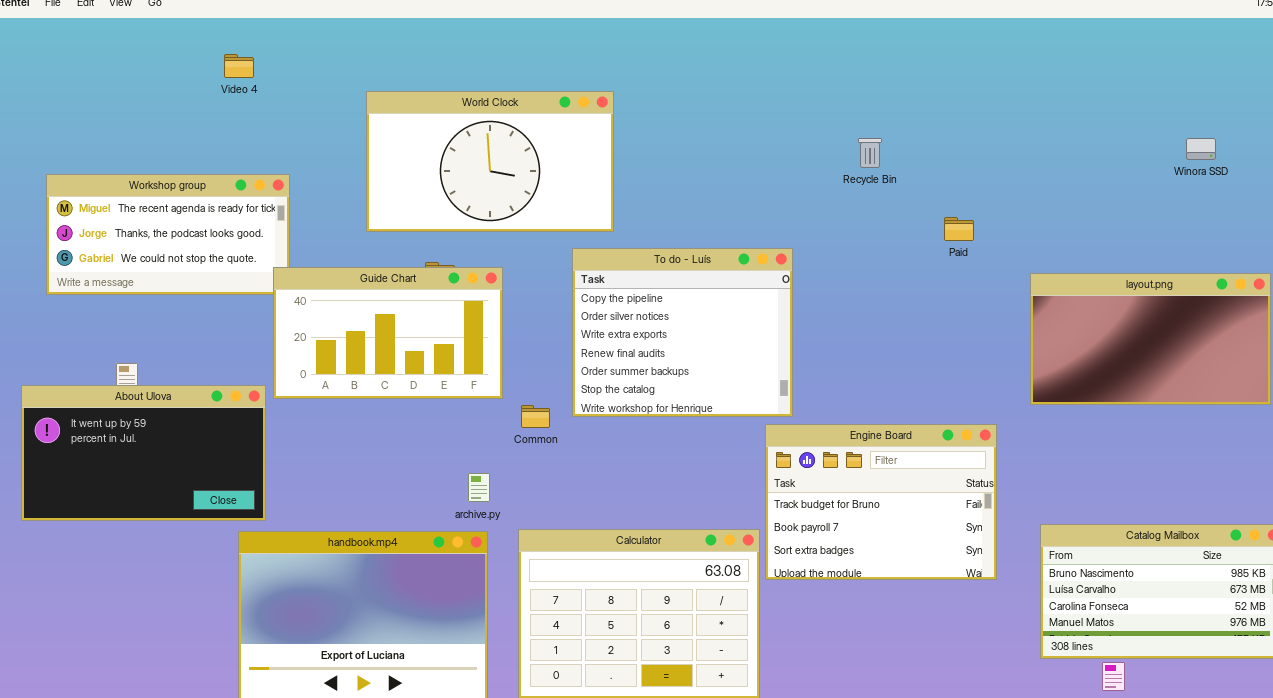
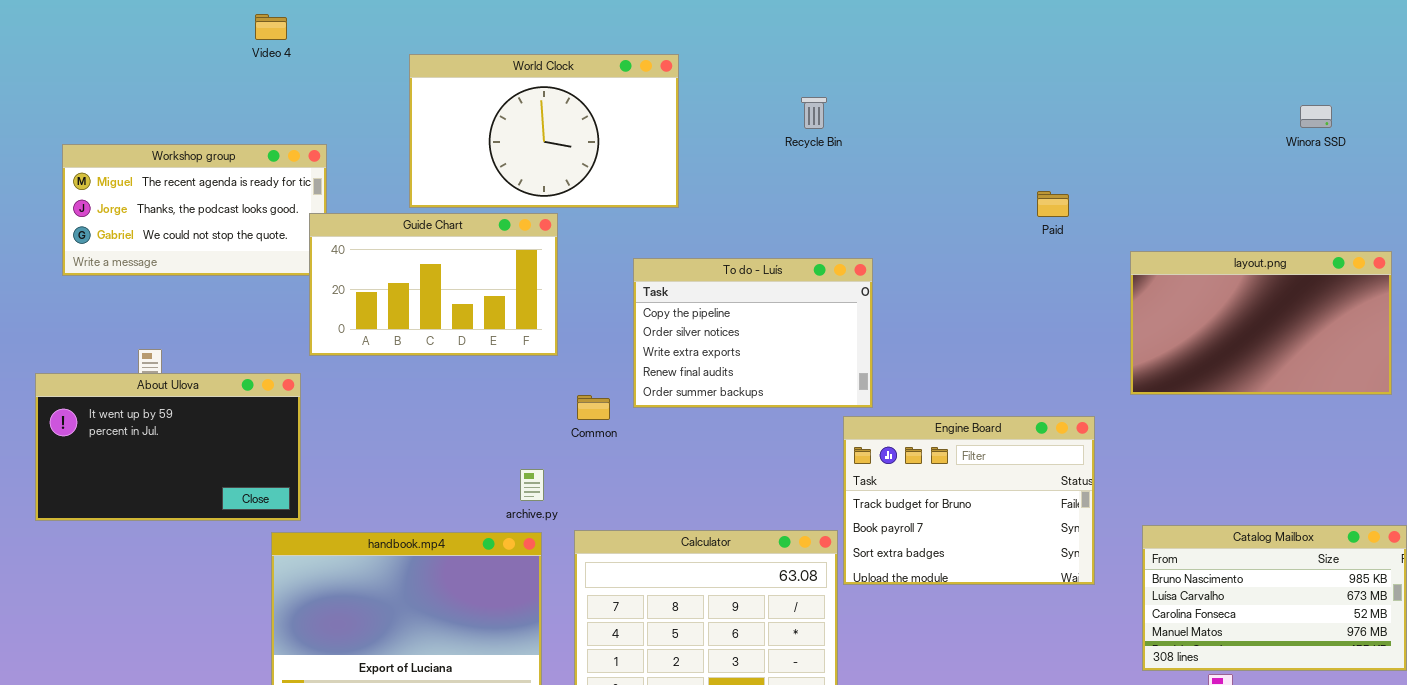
Recycle Bin: [858,138,882,168] -> [801,97,827,129], moved
To do - Luís: [572,248,793,417] -> [633,258,873,408], resized
Guide Chart: [273,267,503,399] -> [309,213,558,356], moved

